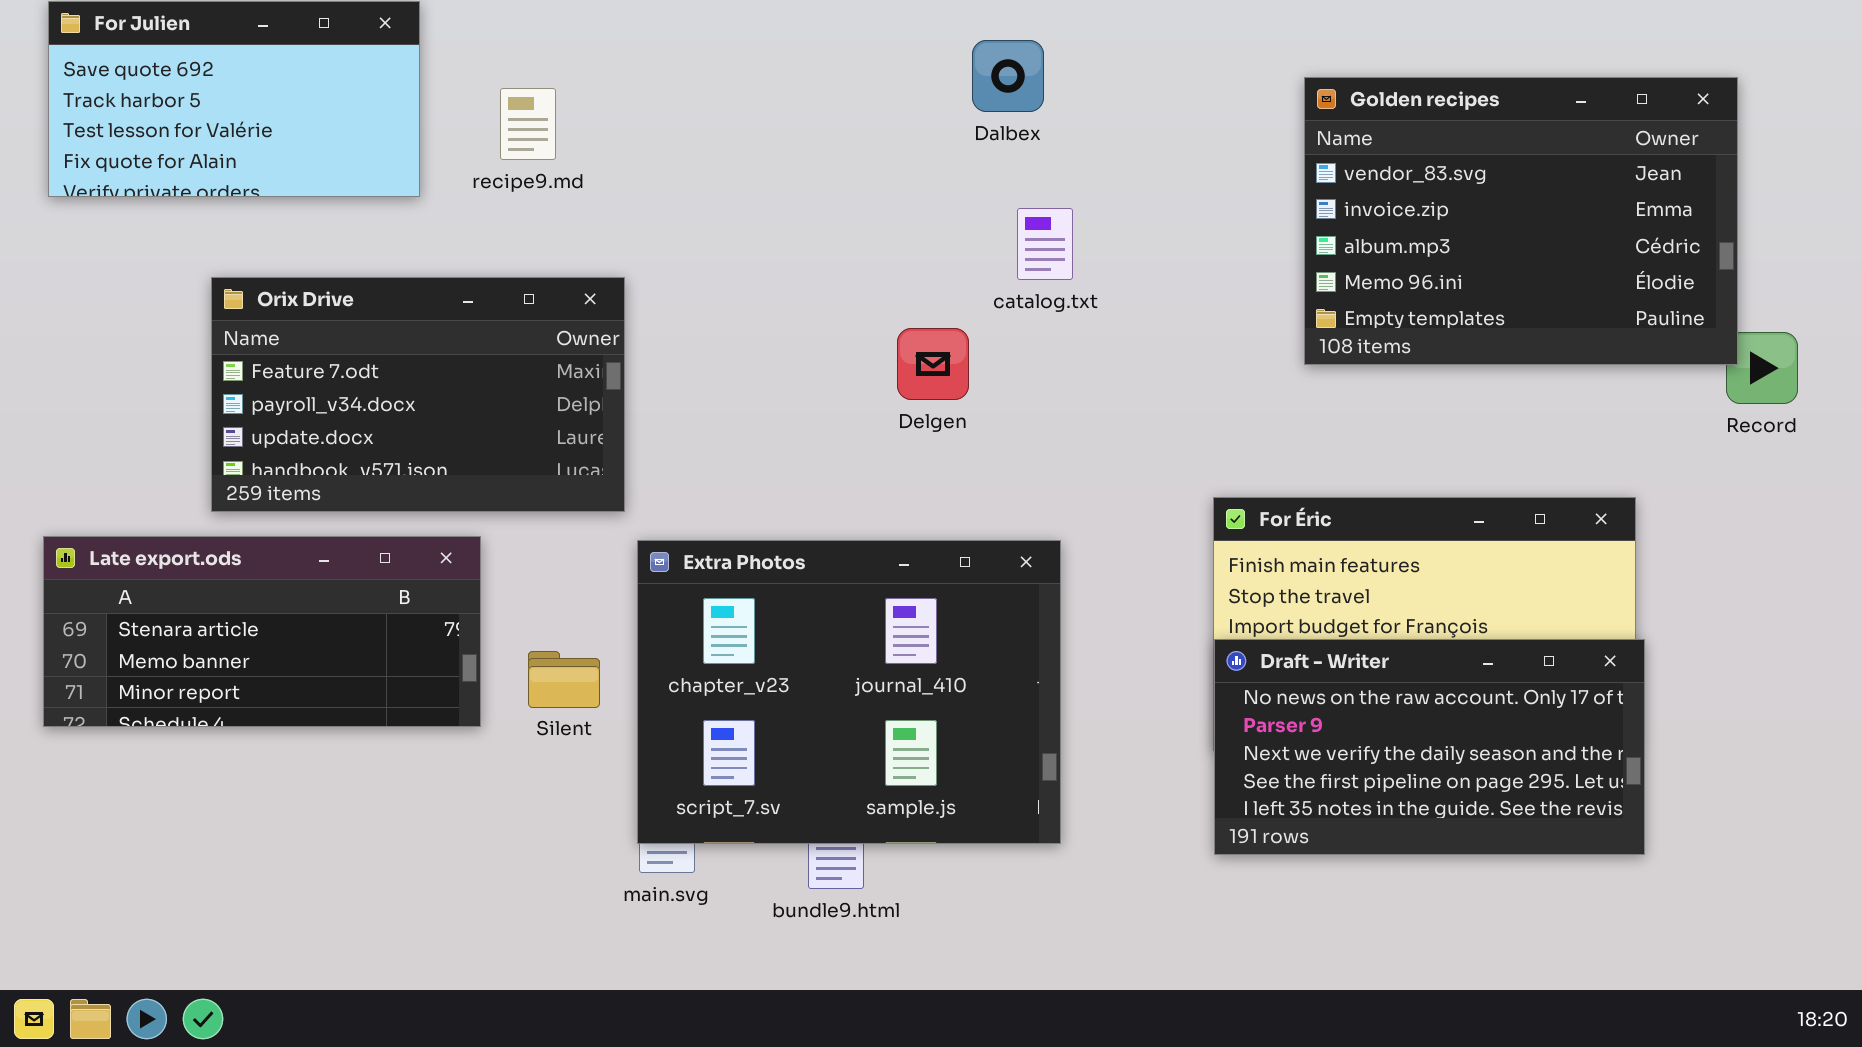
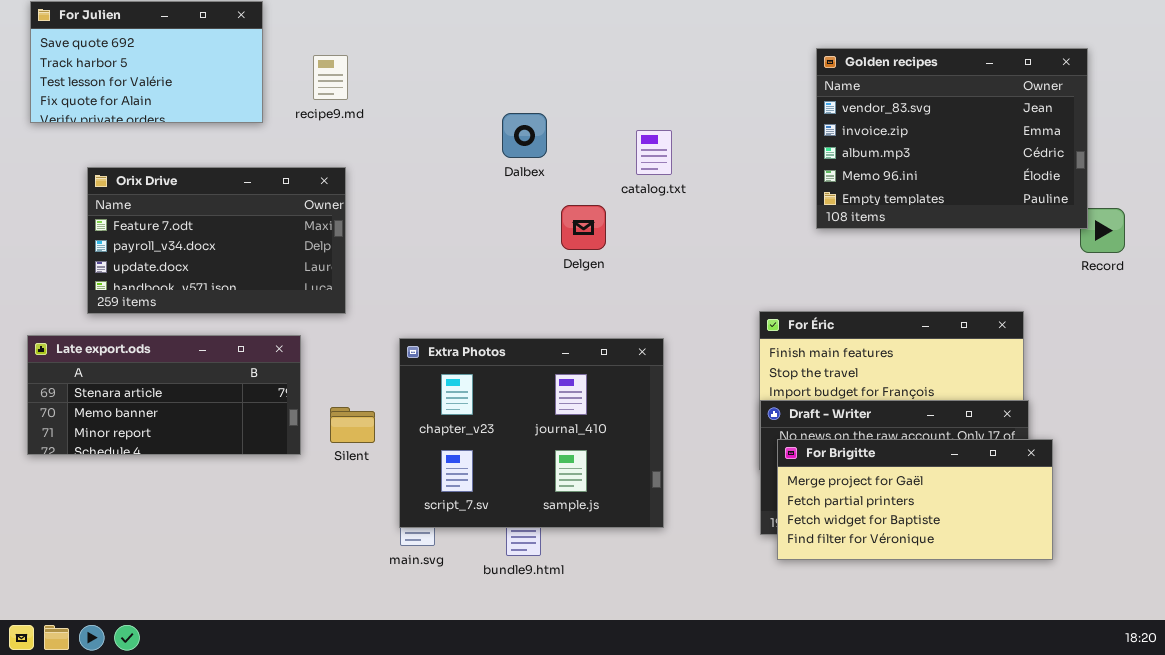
Dalbex: [972,40,1044,112] -> [502,113,547,158], moved
Orix Drive: [211,277,625,512] -> [87,167,346,314], moved
For Brigitte: none -> [777,439,1053,560], opened

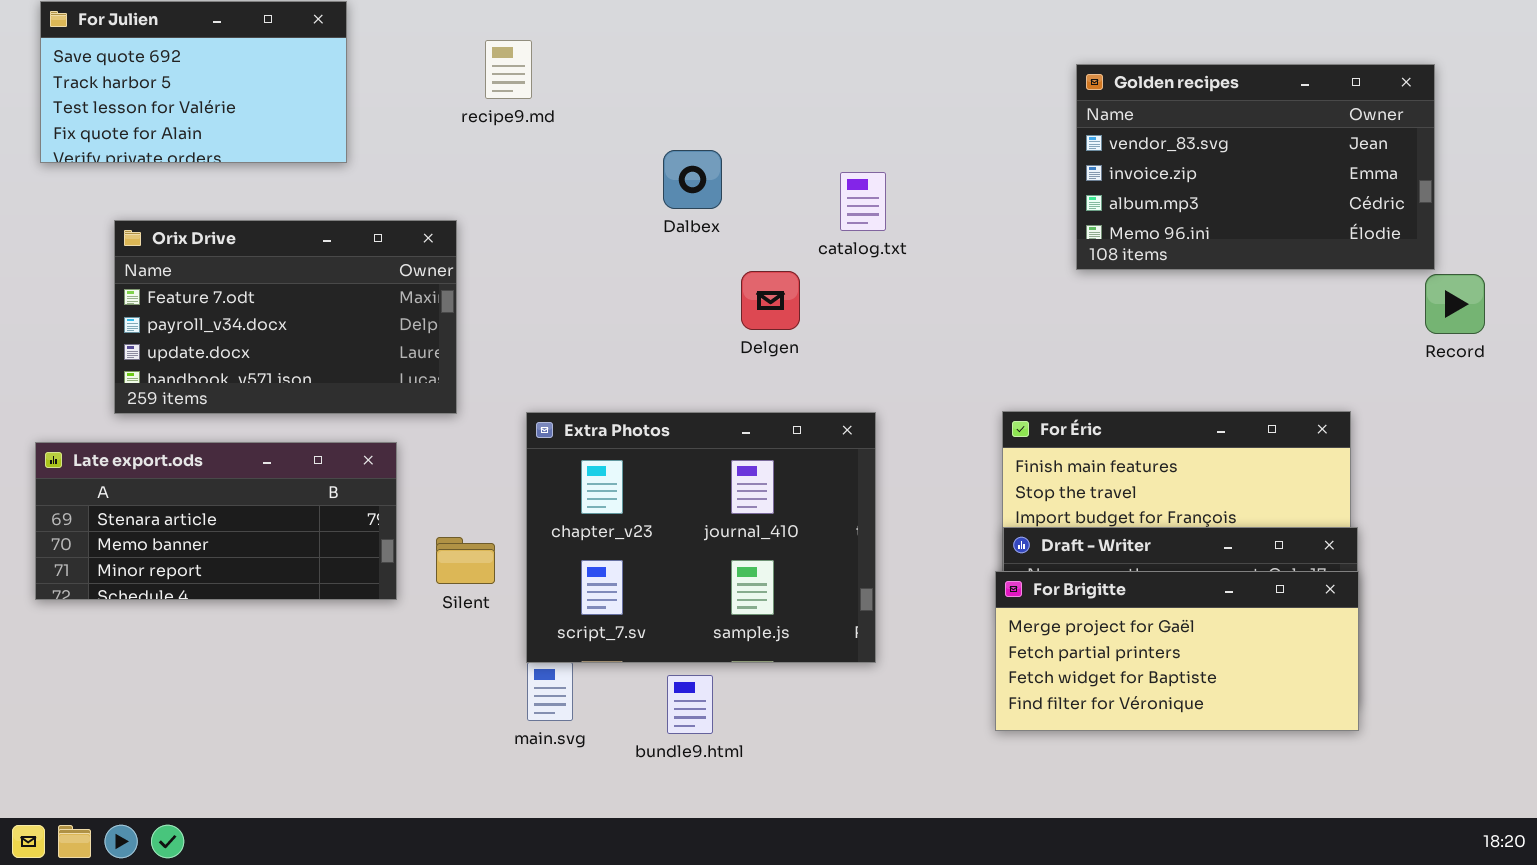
Golden recipes: [816,48,1088,229] -> [1076,64,1435,270], resized
recipe9.md: [313,55,348,100] -> [485,40,532,99], moved
Extra Photos: [399,338,664,528] -> [526,412,876,663], moved
For Brigitte: [777,439,1053,560] -> [995,571,1359,731], moved

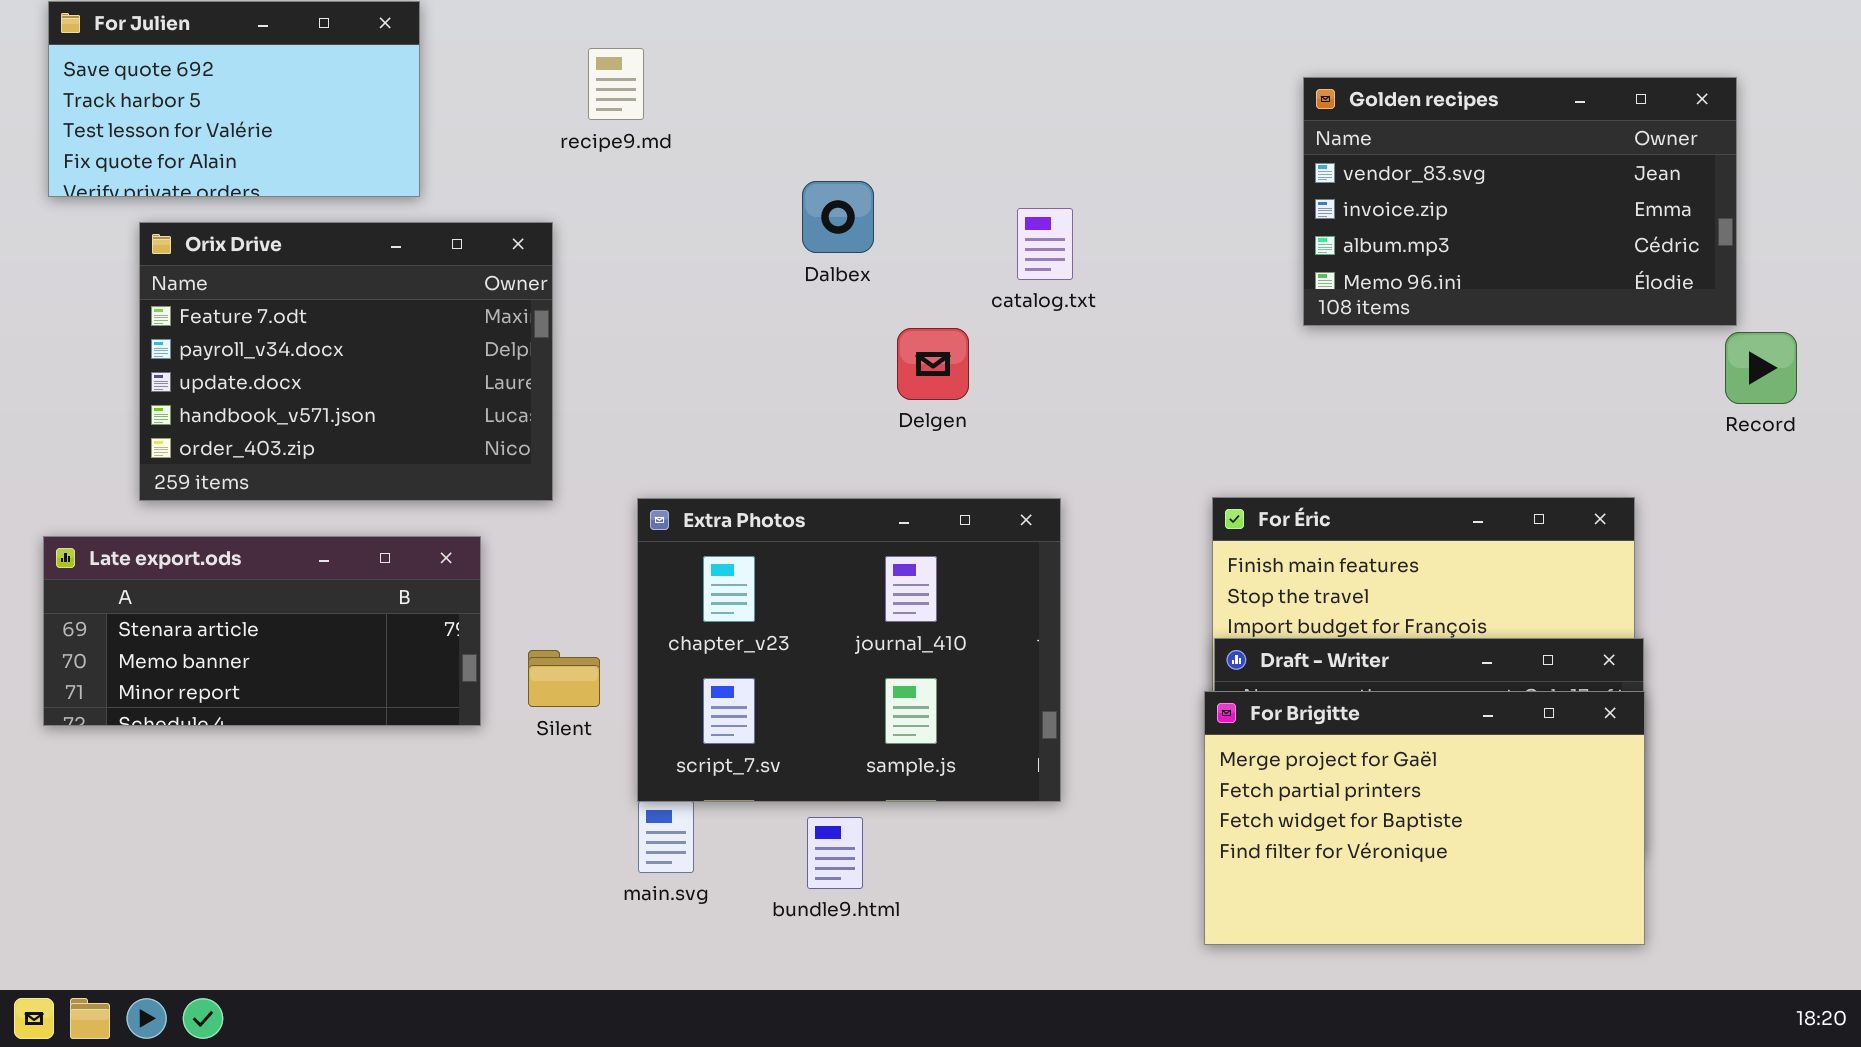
Orix Drive: [114,220,457,414] -> [139,222,553,501], resized
For Brigitte: [995,571,1359,731] -> [1204,691,1645,945], resized

